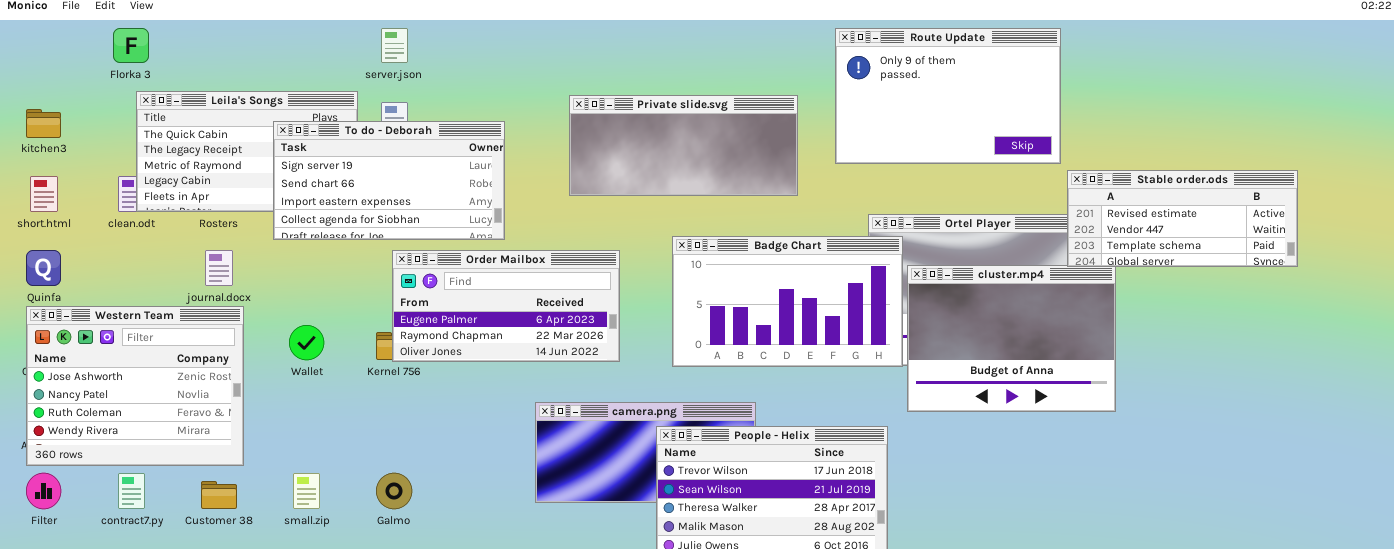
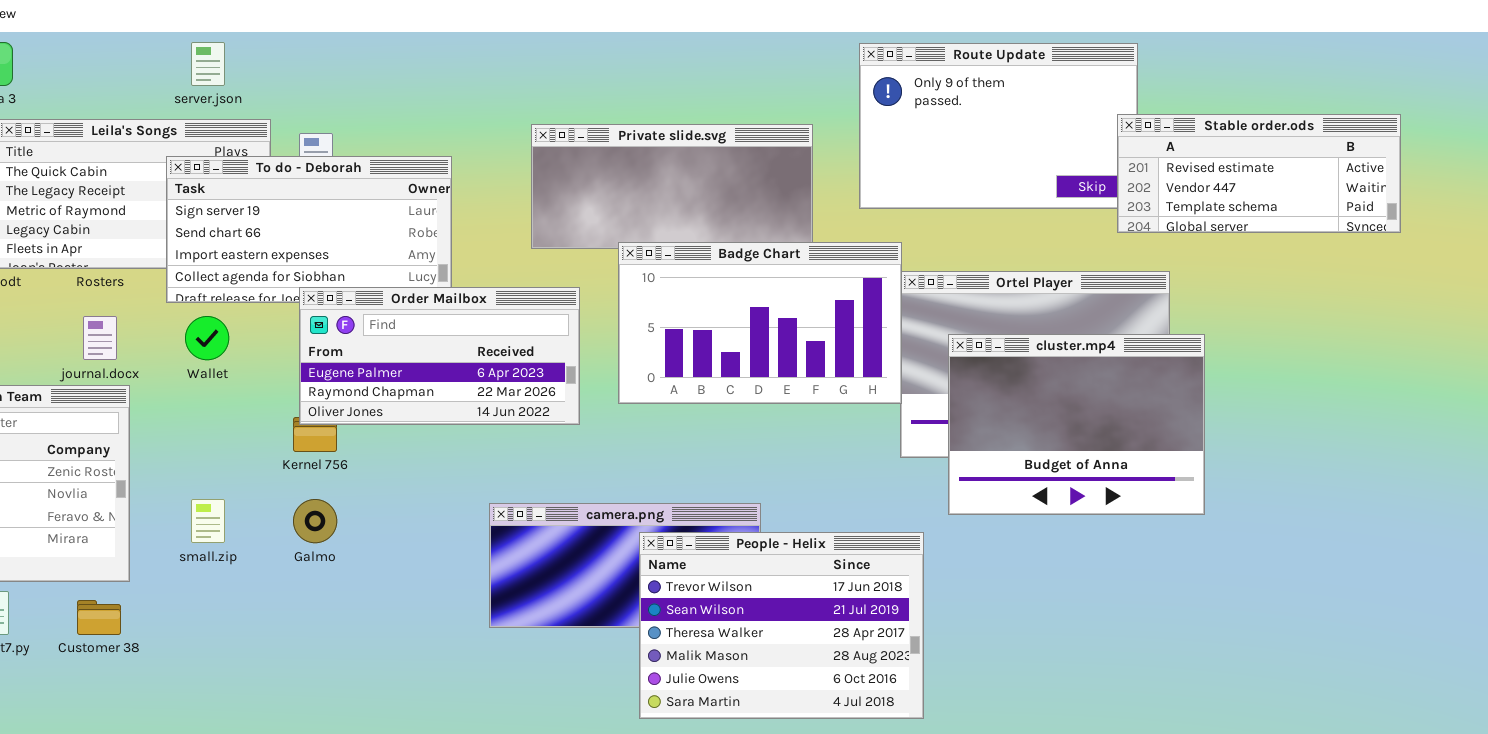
server.json: [381,28,408,63] -> [191,42,225,86], moved
Stable order.ods: [1067,170,1298,267] -> [1117,114,1401,233], moved
Badge Chart: [672,236,903,367] -> [618,242,902,404], moved
Order Mailbox: [392,250,620,362] -> [299,287,580,425], moved
Wallet: [289,325,324,360] -> [185,316,229,360], moved
small.zip: [293,473,320,509] -> [191,499,225,543], moved
Galmo: [376,473,412,509] -> [293,499,337,543], moved

